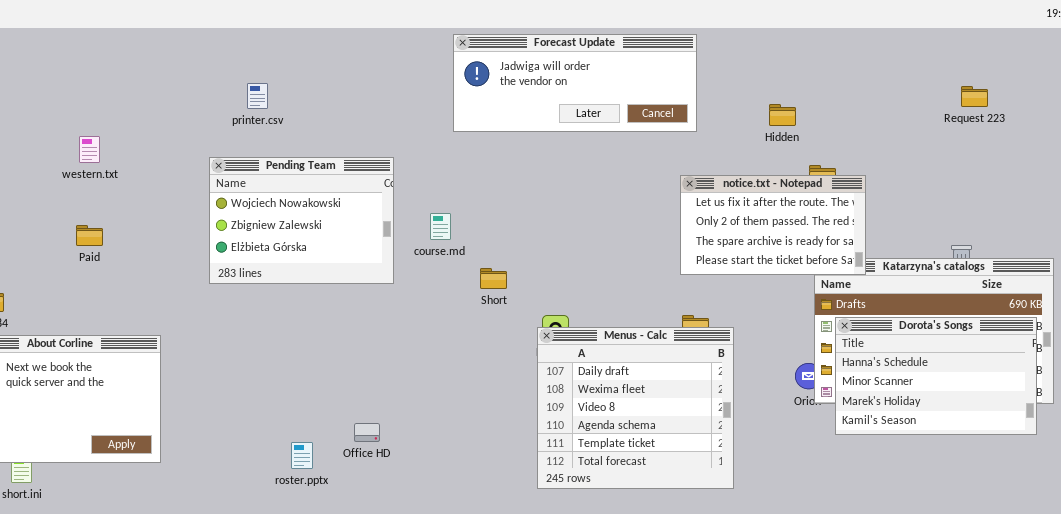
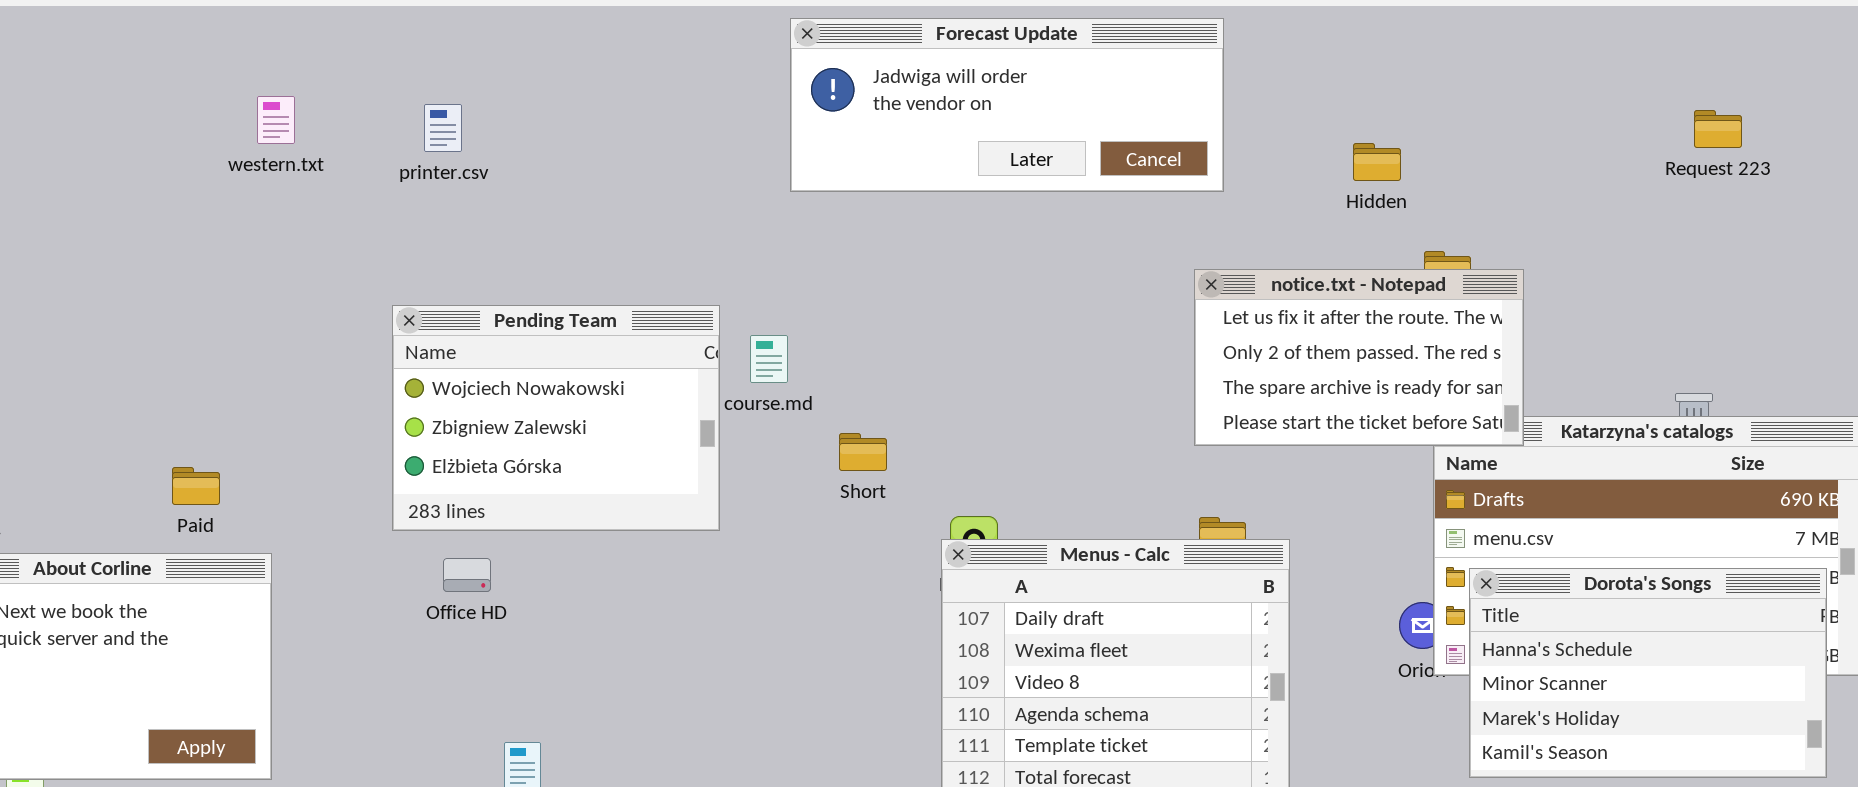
western.txt: [79,136,100,163] -> [257,96,295,144], moved
Pending Team: [209,157,394,284] -> [392,305,720,531], moved
Paid: [76,225,103,246] -> [172,467,220,505], moved
Dorota's Songs: [835,317,1037,435] -> [1469,568,1827,778], moved
Office HD: [354,423,380,442] -> [443,558,491,592], moved

